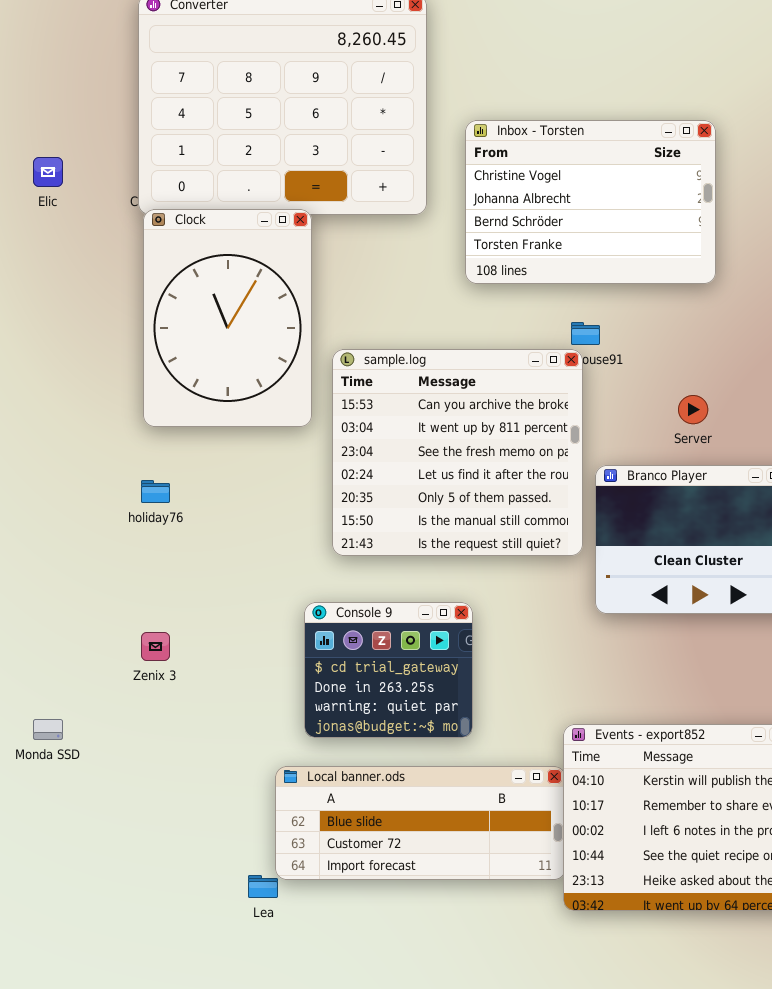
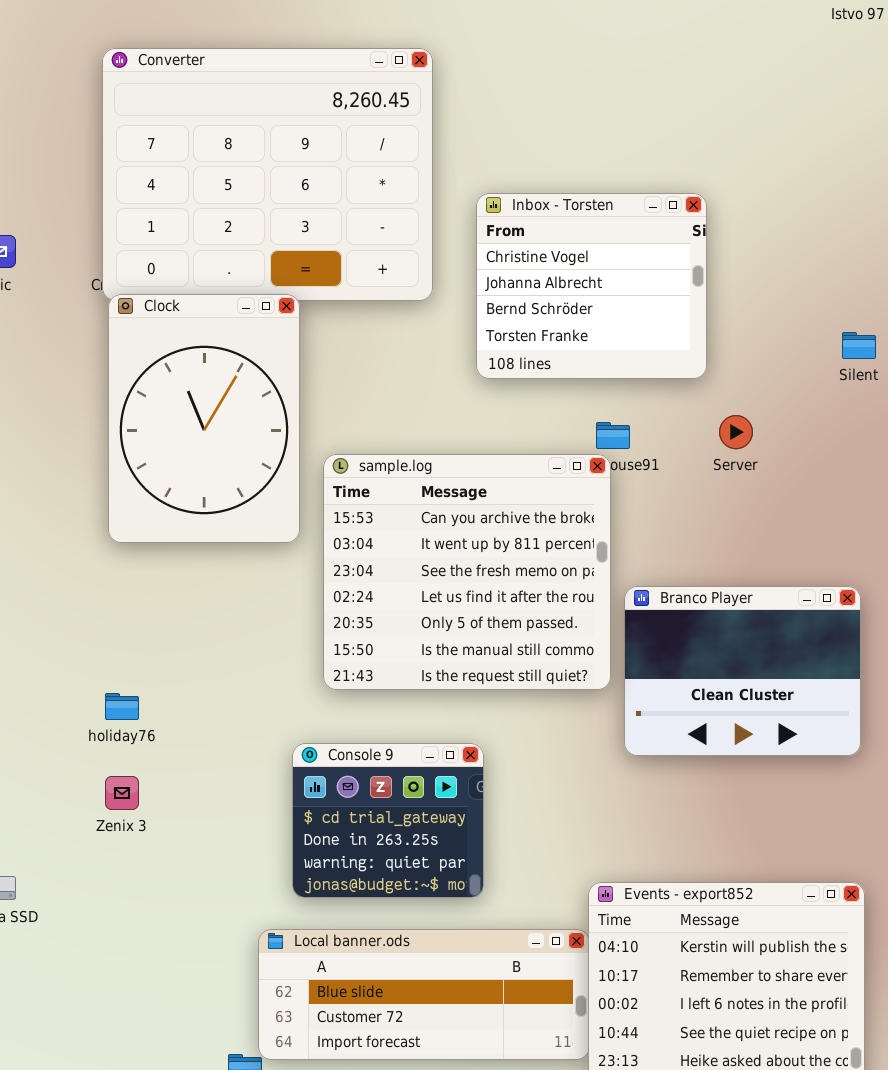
Inbox - Torsten: [465,120,716,284] -> [476,193,707,379], resized
Server: [678,395,708,424] -> [719,415,753,449], moved
holiday76: [141,480,170,503] -> [105,693,139,720], moved

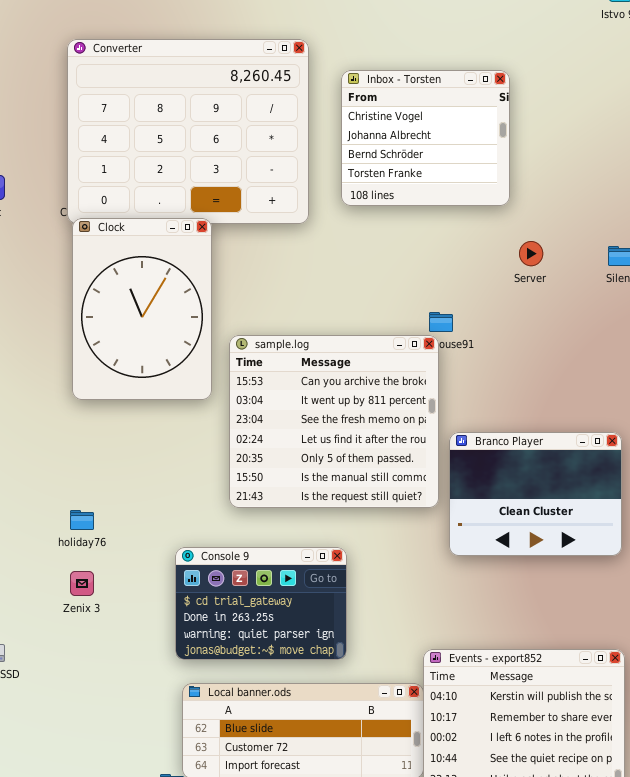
Inbox - Torsten: [476,193,707,379] -> [341,70,510,206], moved
Server: [719,415,753,449] -> [519,241,543,266], moved
Console 9: [292,743,484,898] -> [175,547,347,660], resized

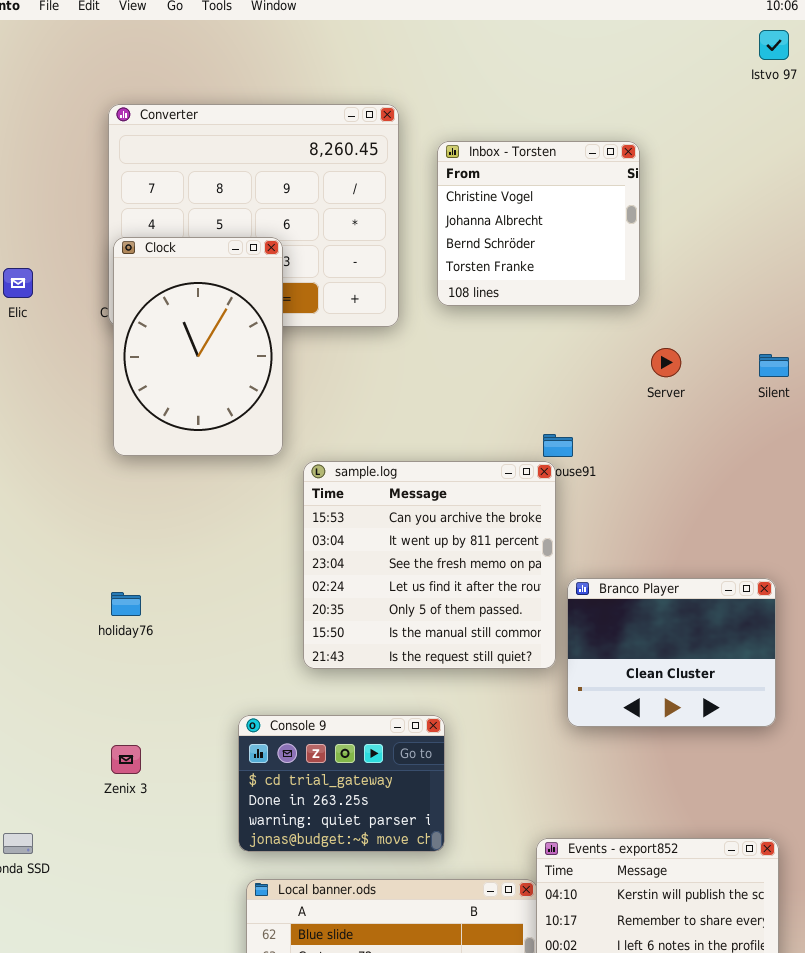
Clock: [72,218,212,400] -> [113,237,283,456], moved
holiday76: [70,510,94,530] -> [111,592,141,616], moved

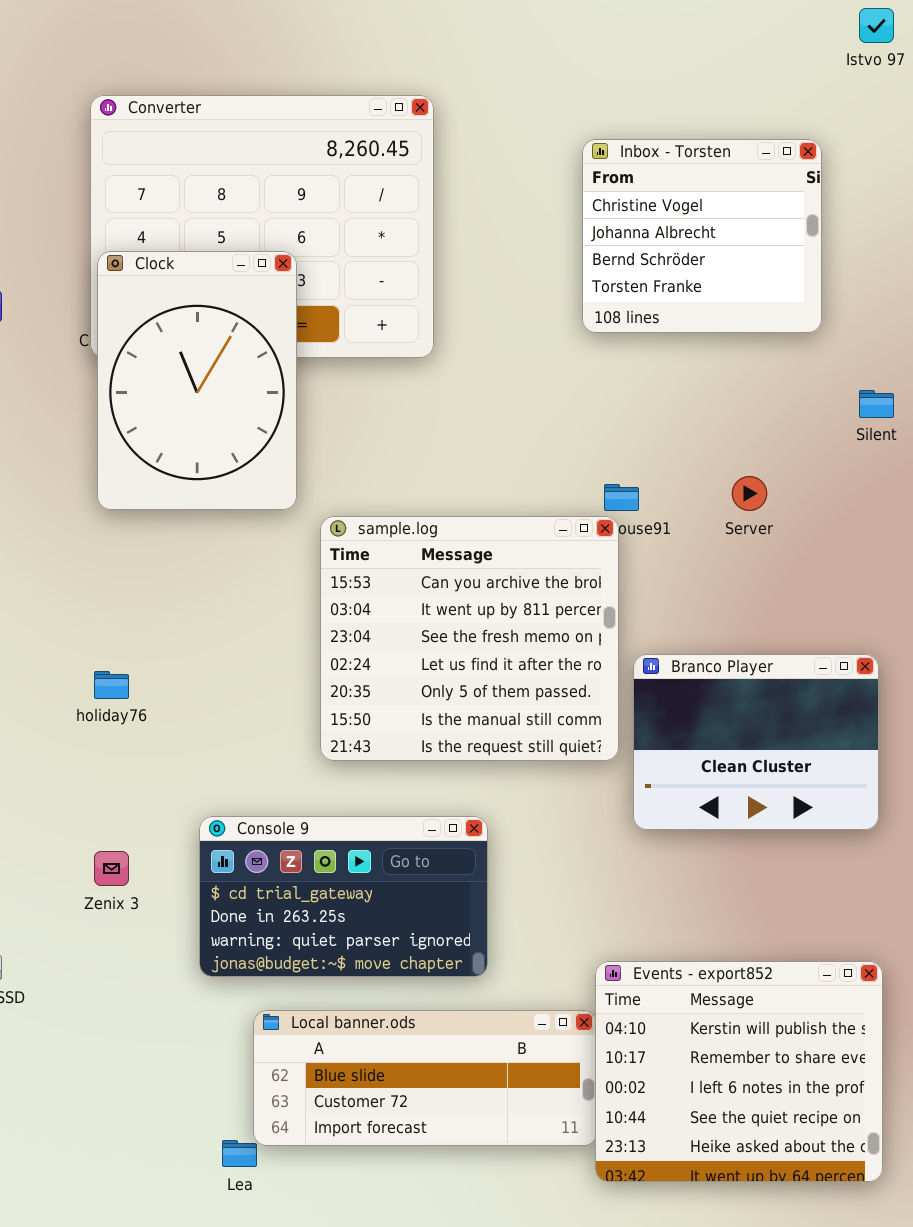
Inbox - Torsten: [437,141,640,306] -> [582,139,822,333], moved
Server: [651,348,681,377] -> [732,476,767,511], moved
Console 9: [238,715,445,852] -> [199,816,488,977], resized

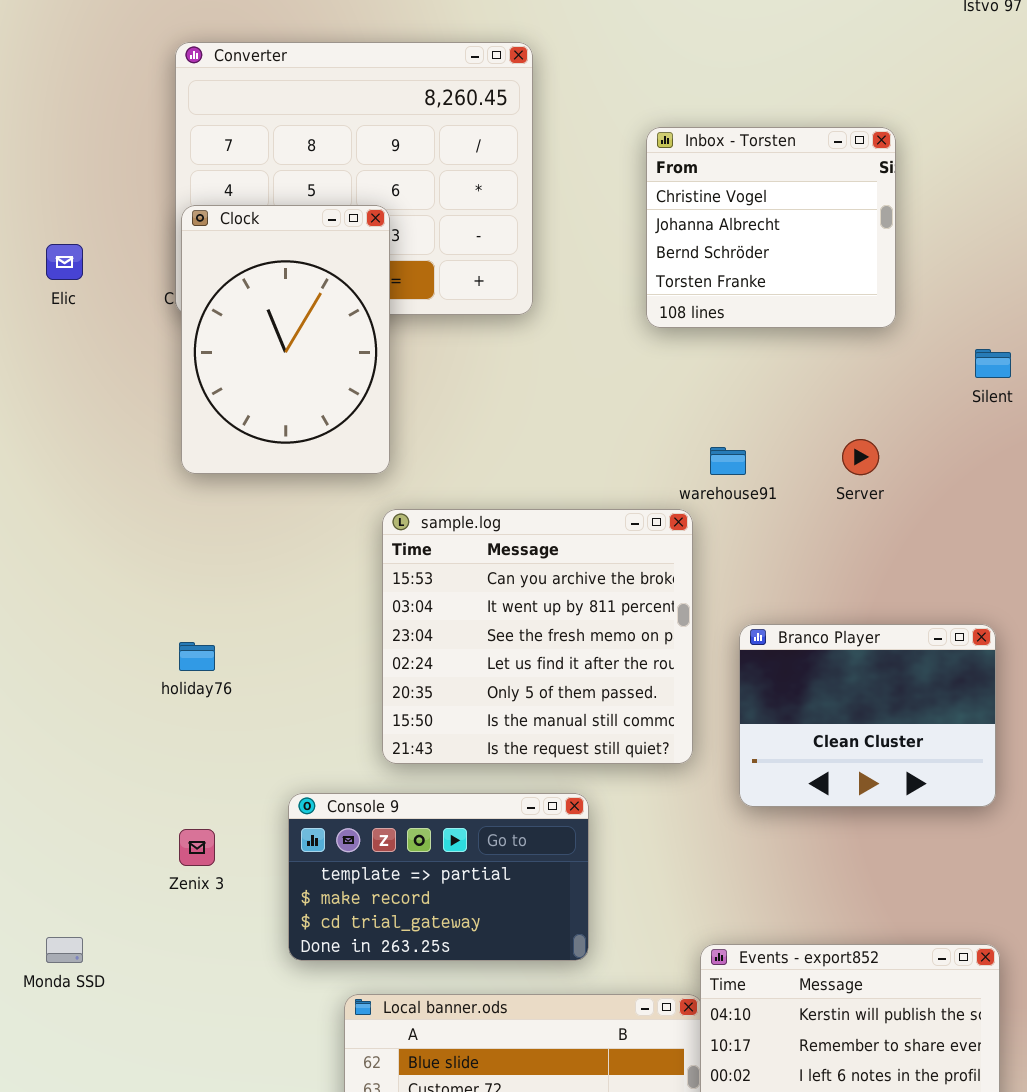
Inbox - Torsten: [582,139,822,333] -> [646,127,896,328], moved
sample.log: [320,516,619,761] -> [382,509,693,764], moved
Console 9: [199,816,488,977] -> [288,793,589,961], scrolled up 2 rows

